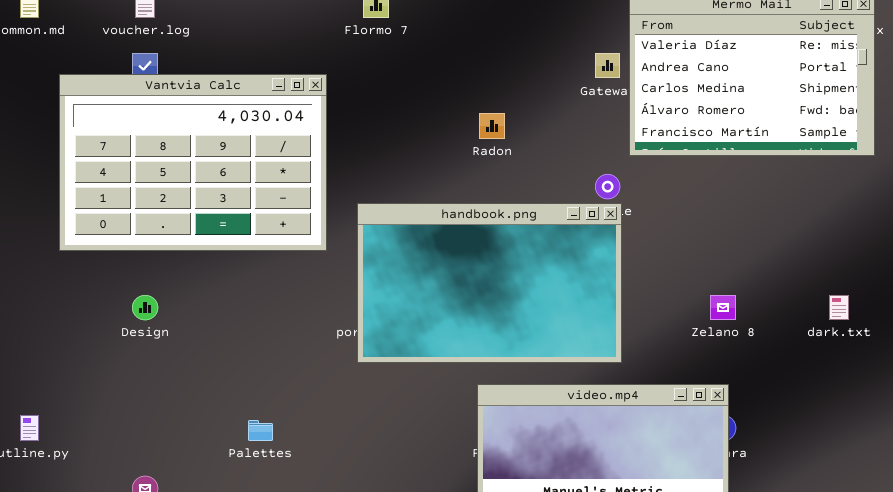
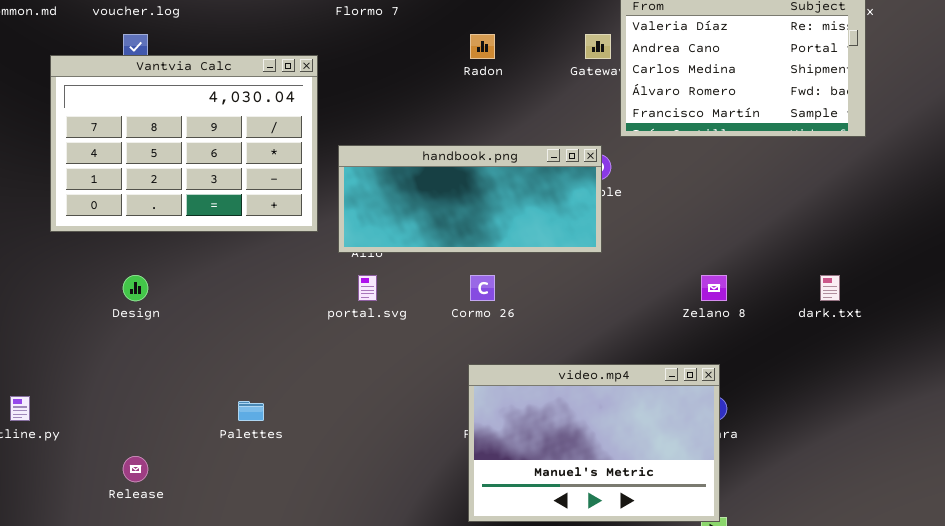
Radon: [479,113,505,139] -> [470,34,495,59], moved
handbook.png: [357,203,622,363] -> [338,145,602,253], moved, resized

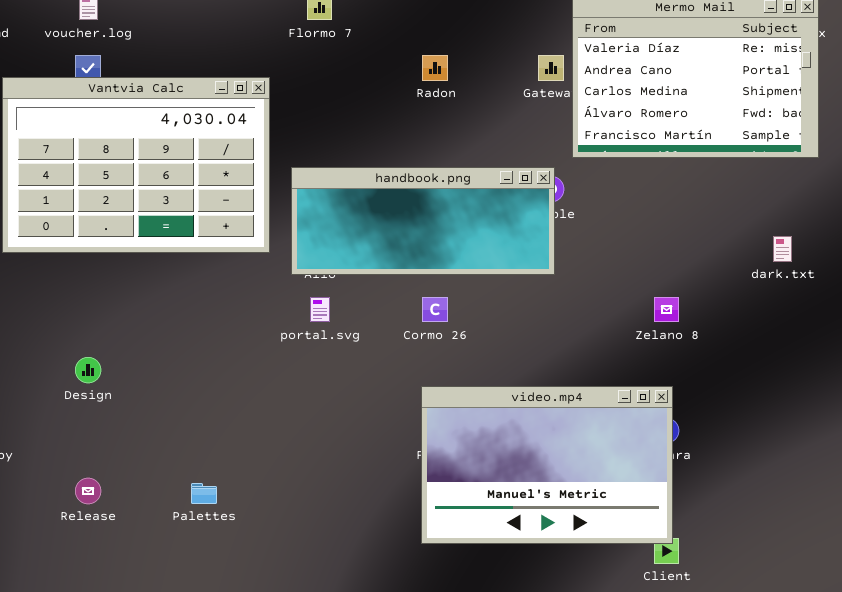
Design: [123,275,148,301] -> [75,357,101,383], moved
dark.txt: [820,275,840,301] -> [773,236,792,262], moved
Palettes: [238,401,264,421] -> [191,483,217,504], moved

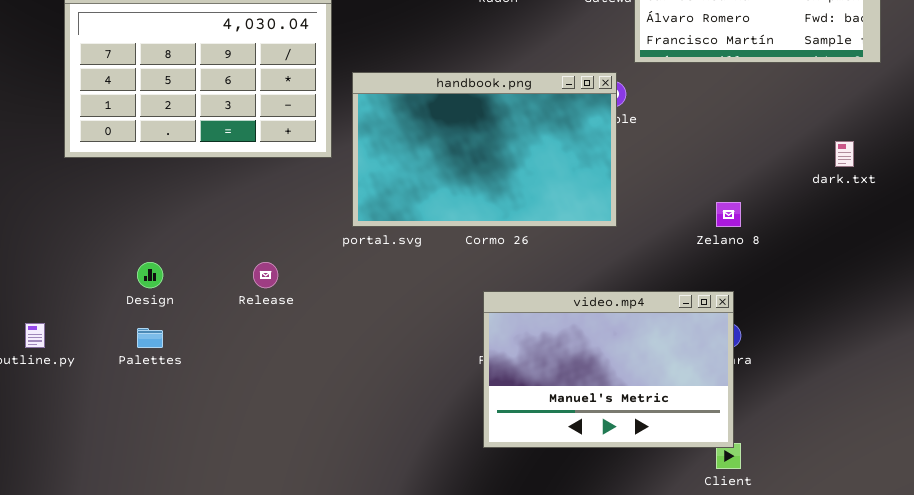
handbook.png: [291,167,555,275] -> [352,72,617,227], resized
Release: [75,478,101,504] -> [253,262,278,288], moved
Palettes: [191,483,217,504] -> [137,328,163,348], moved

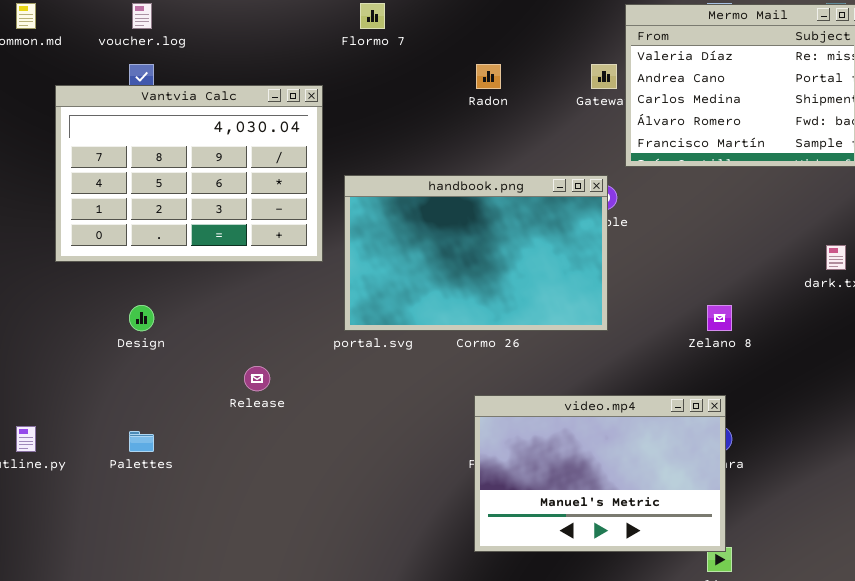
Design: [137,262,163,288] -> [129,305,154,331], moved

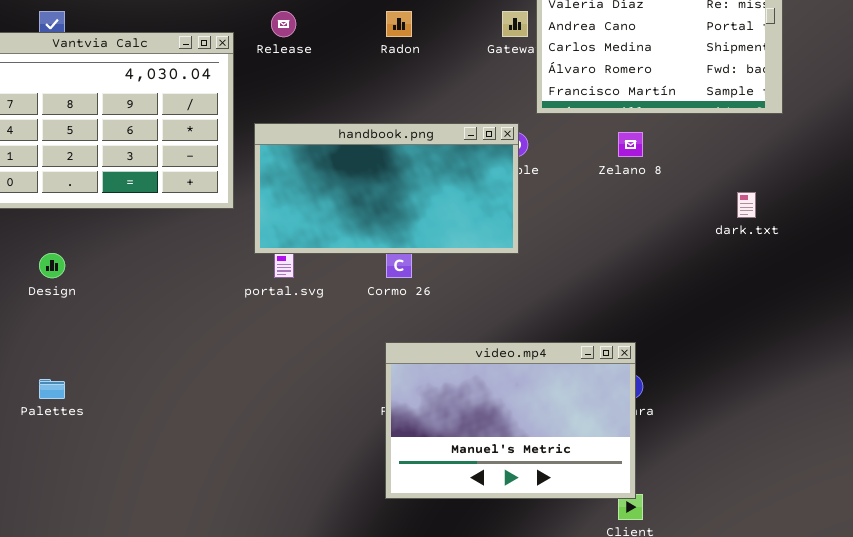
handbook.png: [344,175,608,331] -> [254,123,519,254], resized
Zelano 8: [707,305,732,331] -> [618,132,643,157], moved
Release: [244,366,270,391] -> [271,11,296,37], moved

